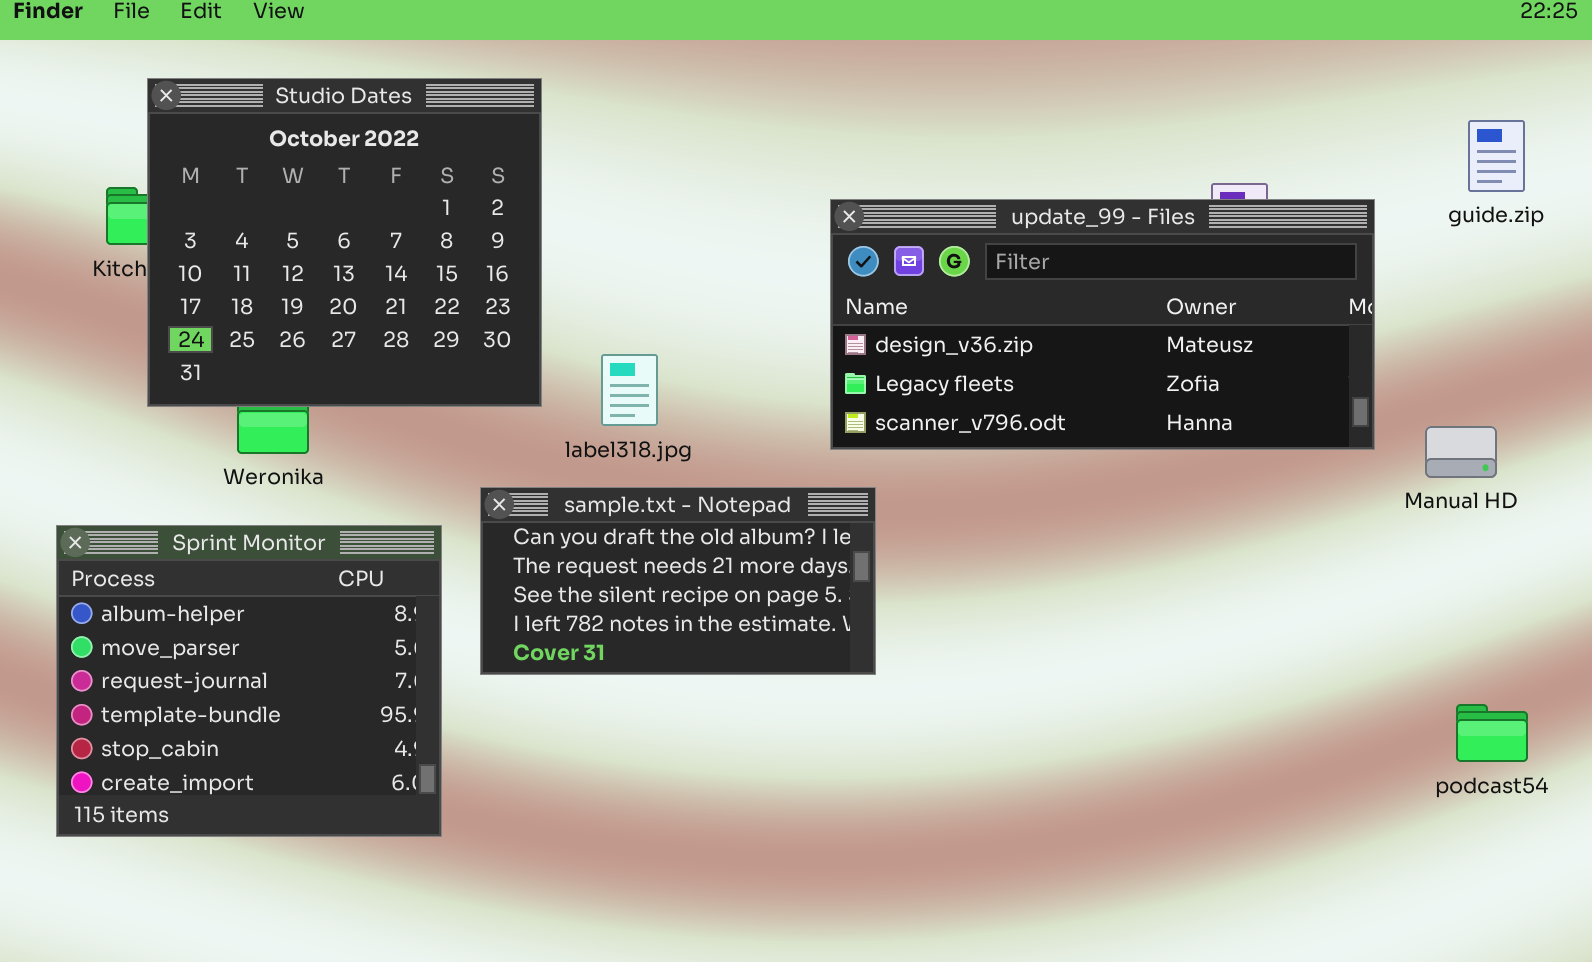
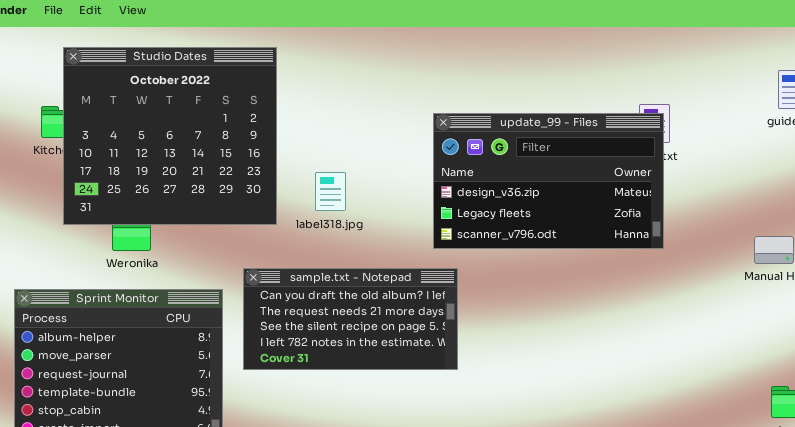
update_99 - Files: [830,199,1375,450] -> [433,113,664,249], resized
label318.jpg: [601,354,658,426] -> [315,172,346,211], moved

